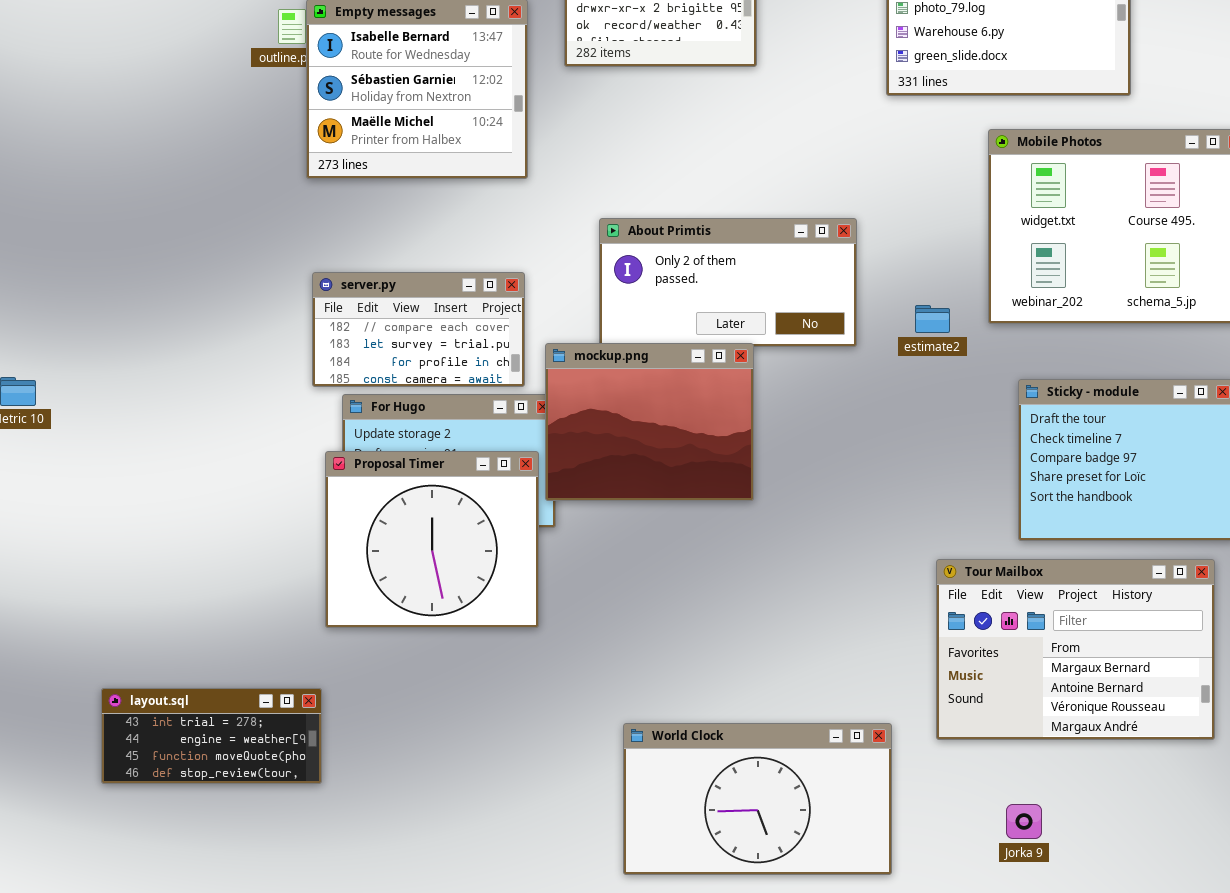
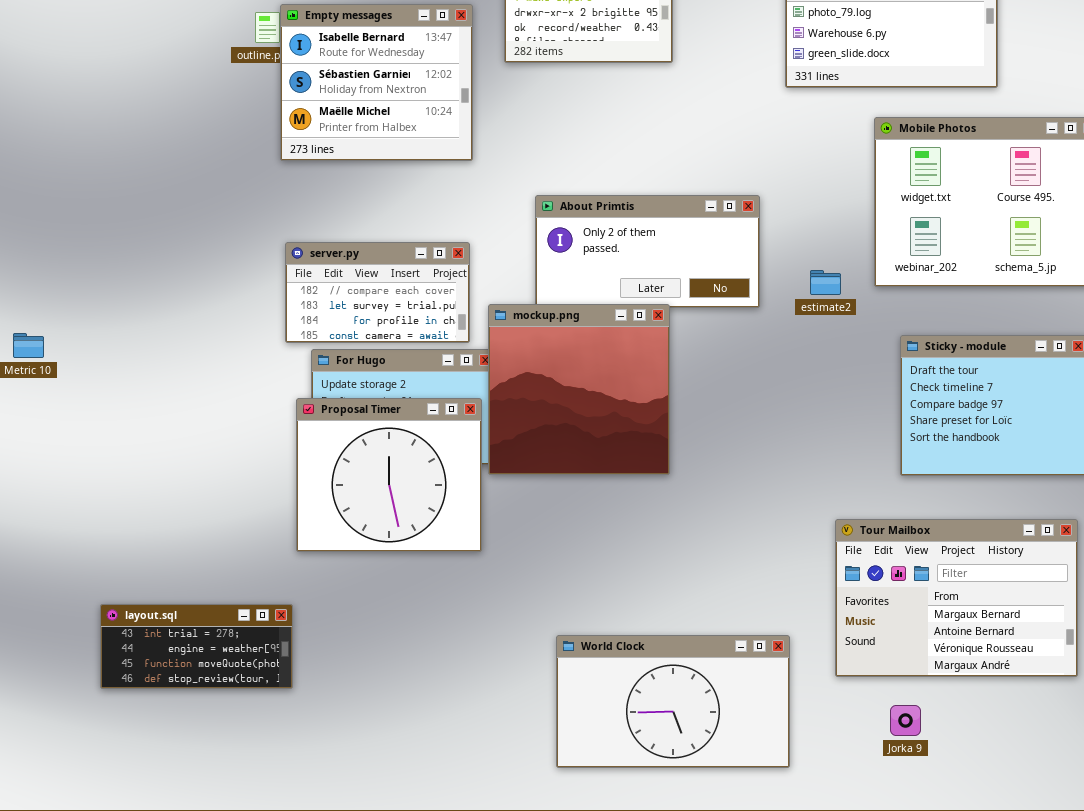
mockup.png: [545,343,754,501] -> [488,304,670,475], resized
Tour Mailbox: [936,559,1215,740] -> [835,519,1078,677], moved

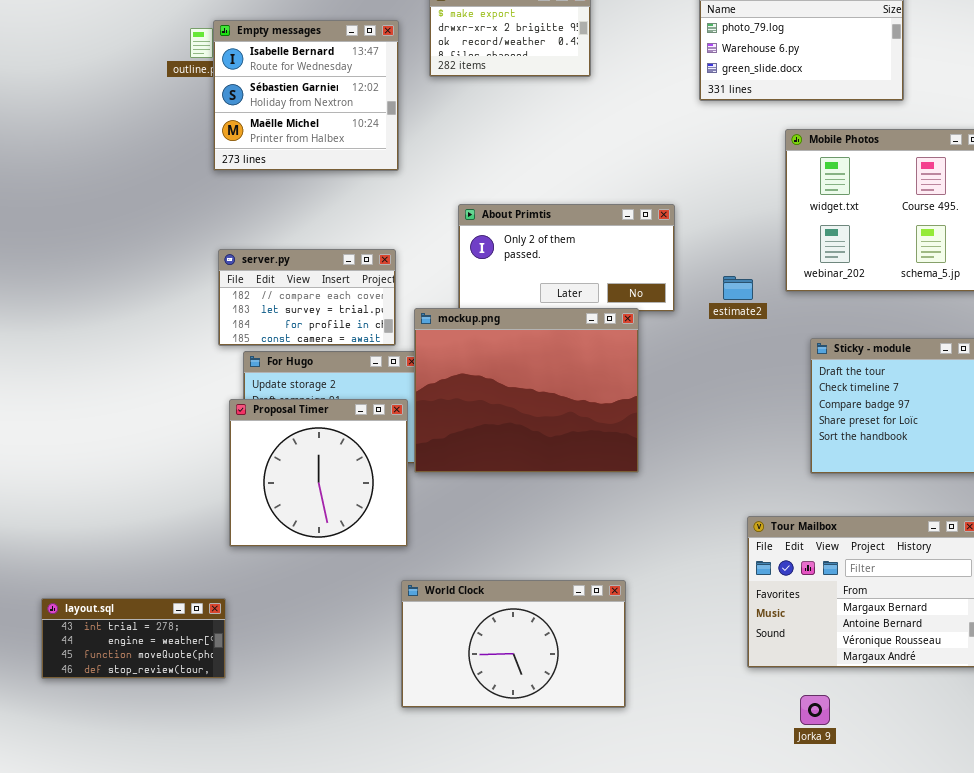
mockup.png: [488,304,670,475] -> [414,308,639,473], resized
World Clock: [556,635,790,768] -> [401,580,626,708], moved

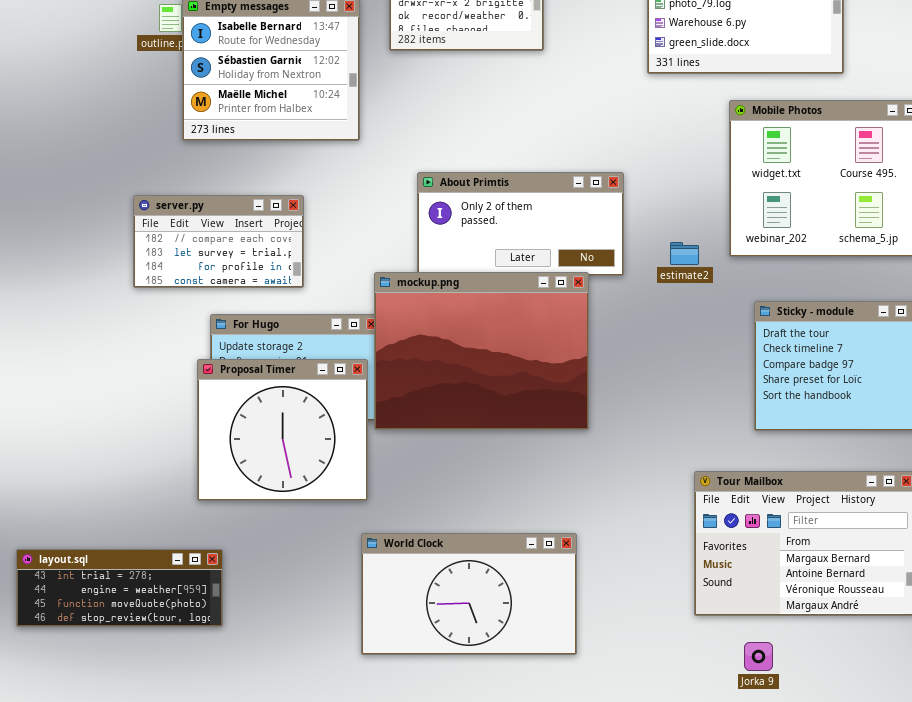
server.py: [218,249,396,346] -> [133,195,304,288], moved
layout.sql: [41,598,226,679] -> [16,549,223,627], resized

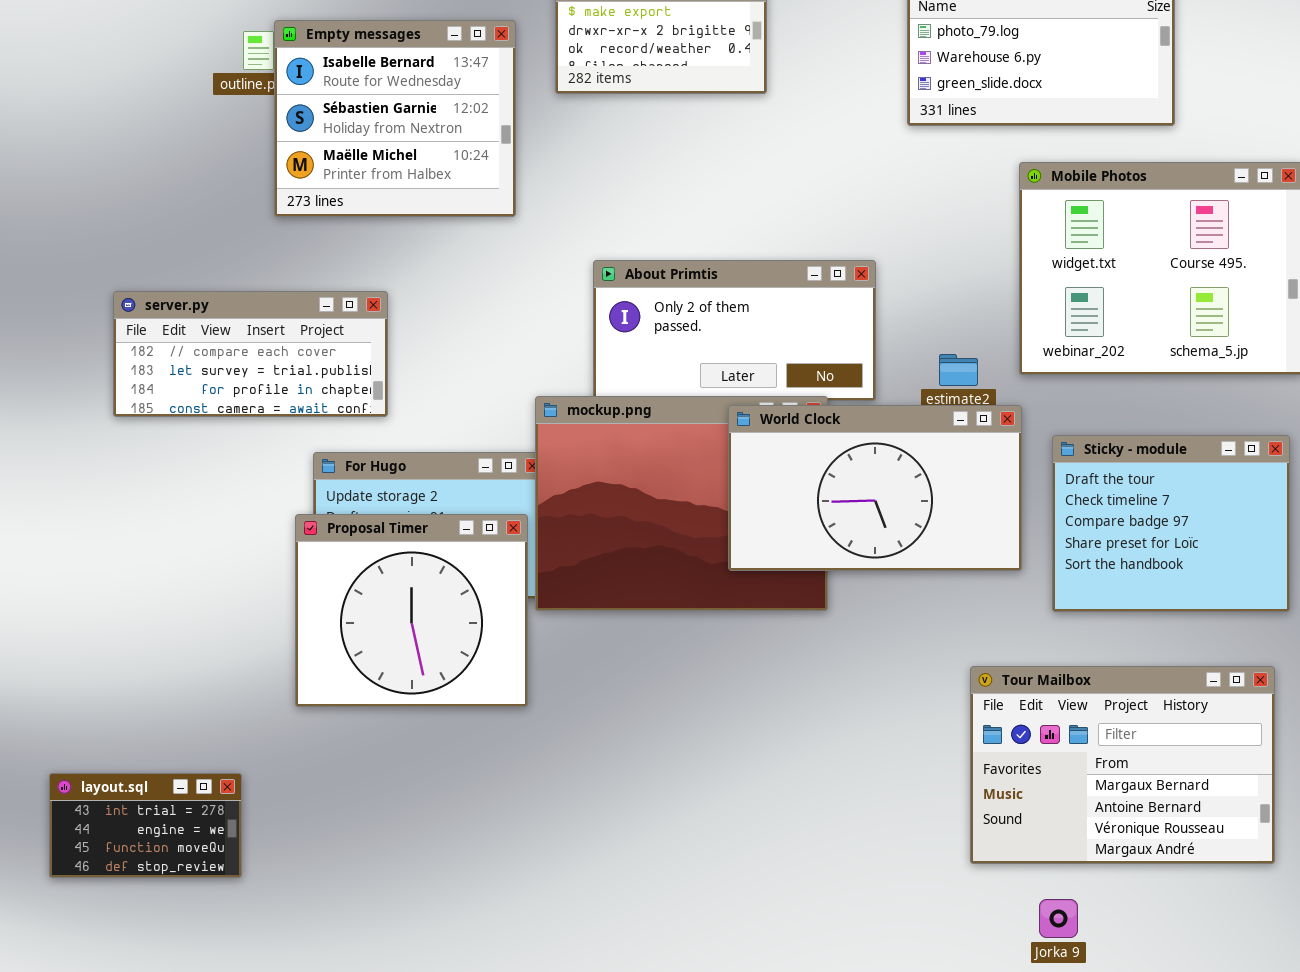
server.py: [133,195,304,288] -> [113,291,388,417], moved, resized
World Clock: [361,533,577,655] -> [728,405,1022,571], moved
layout.sql: [16,549,223,627] -> [49,773,242,878], resized

